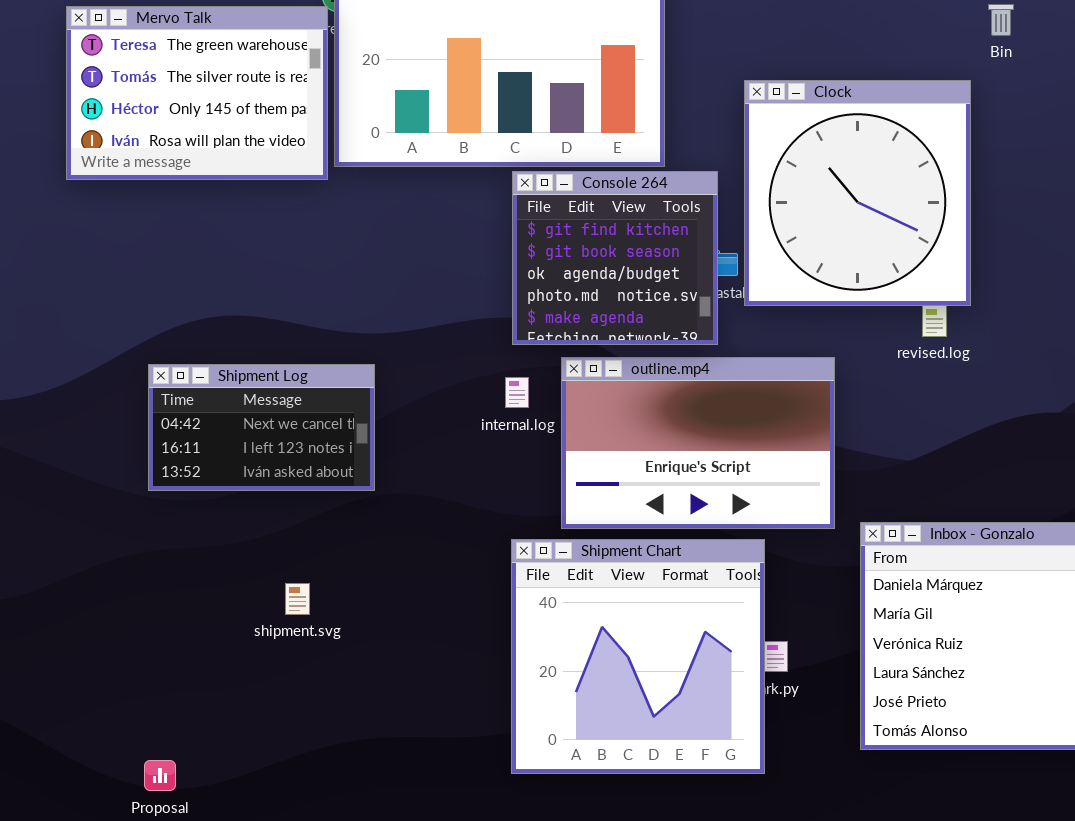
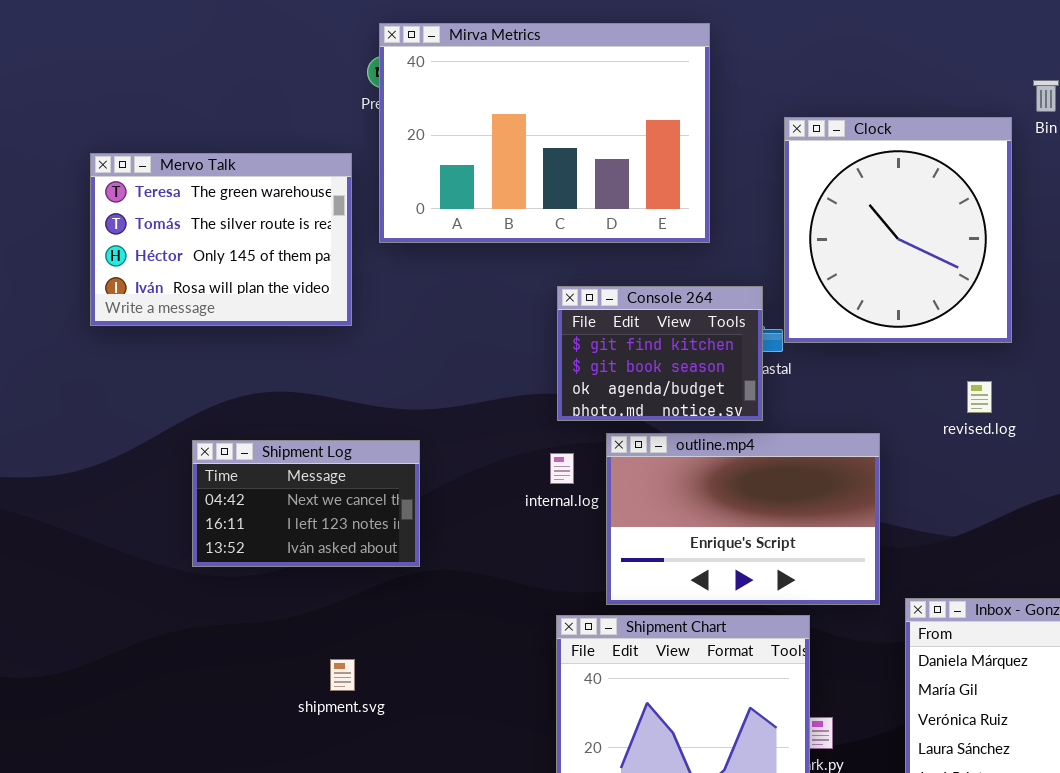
Mervo Talk: [66,6,328,180] -> [90,153,352,326], moved
Clock: [744,80,971,306] -> [784,117,1012,343], moved
Console 264: [512,171,718,345] -> [557,286,763,421], resized

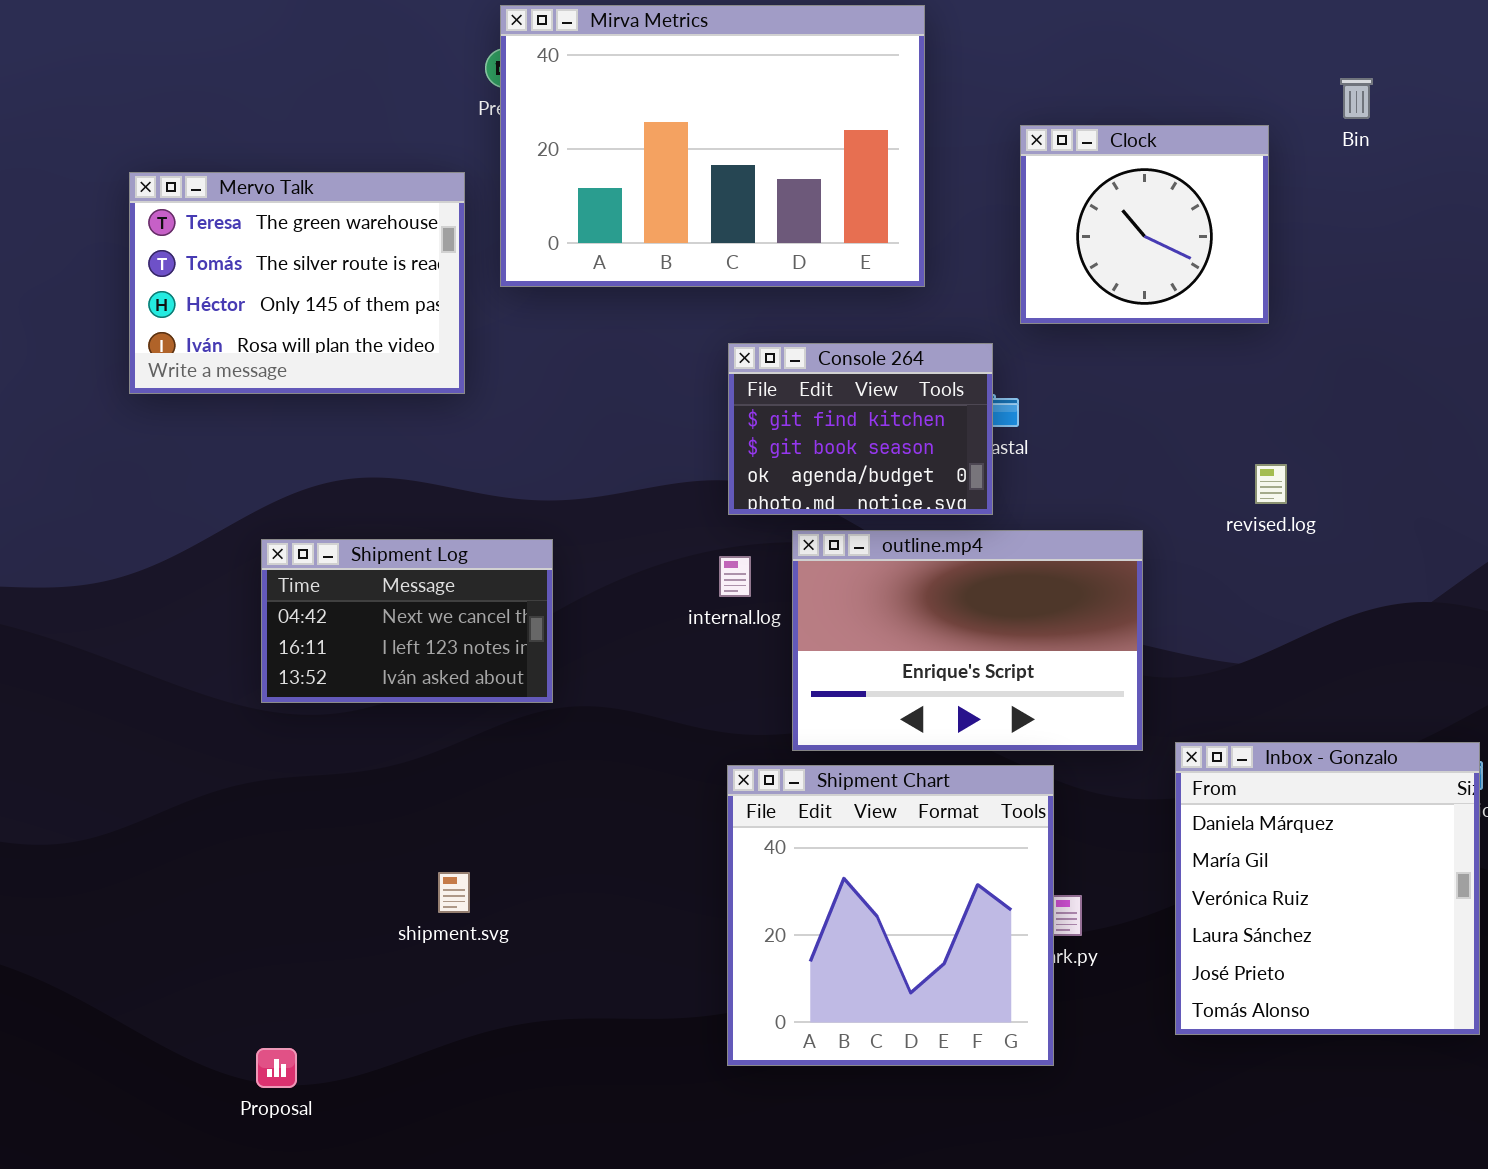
Clock: [784,117,1012,343] -> [1020,125,1269,324], resized
shipment.svg: [330,659,355,691] -> [438,872,470,913], moved

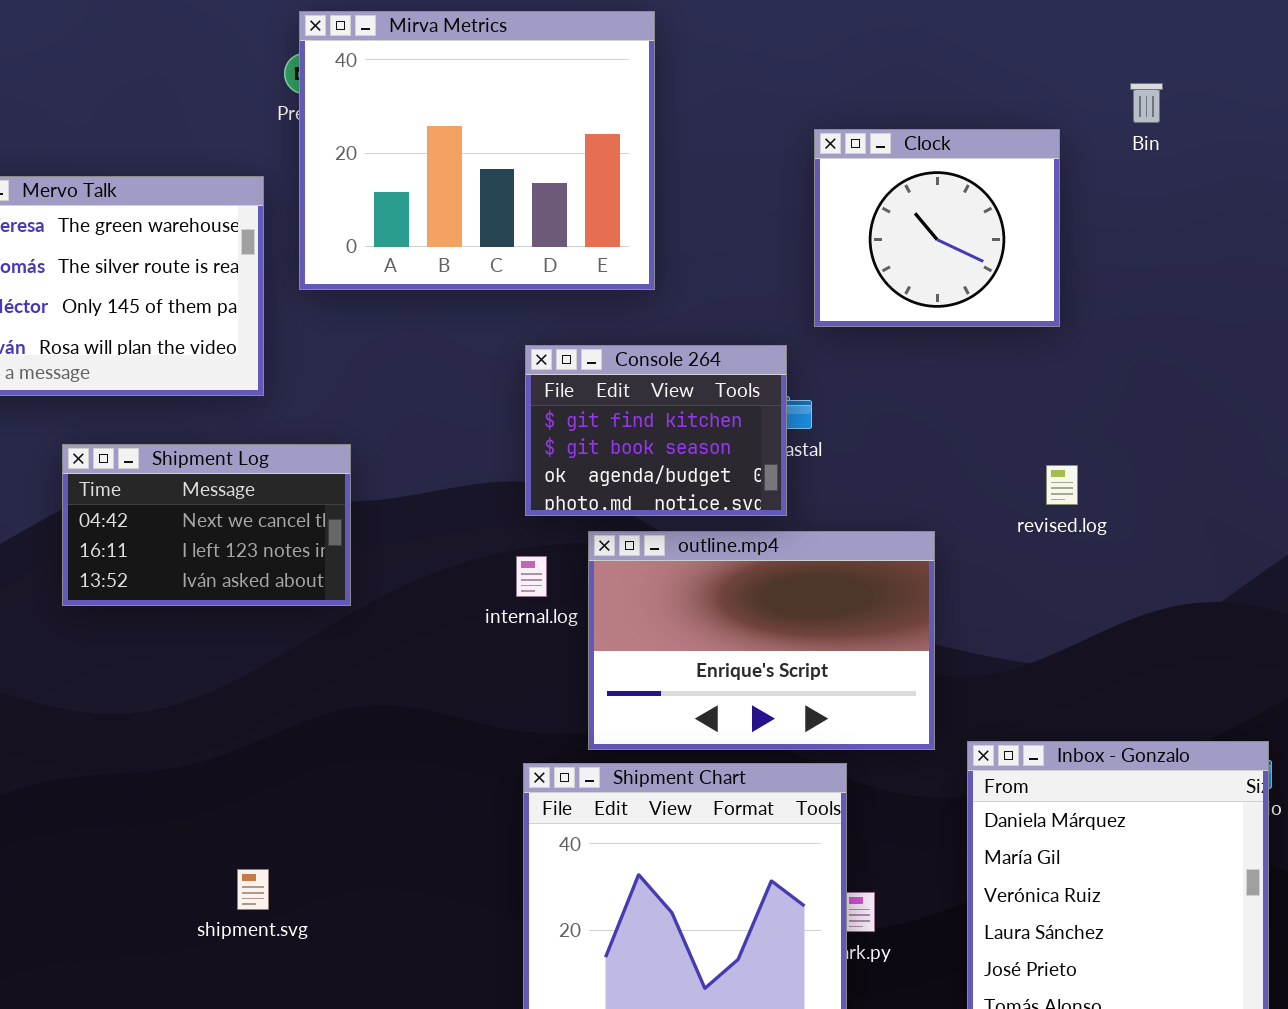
Mirva Metrics: [500,5,925,287] -> [299,11,655,290], resized
Shipment Log: [261,539,553,703] -> [62,444,351,606], moved

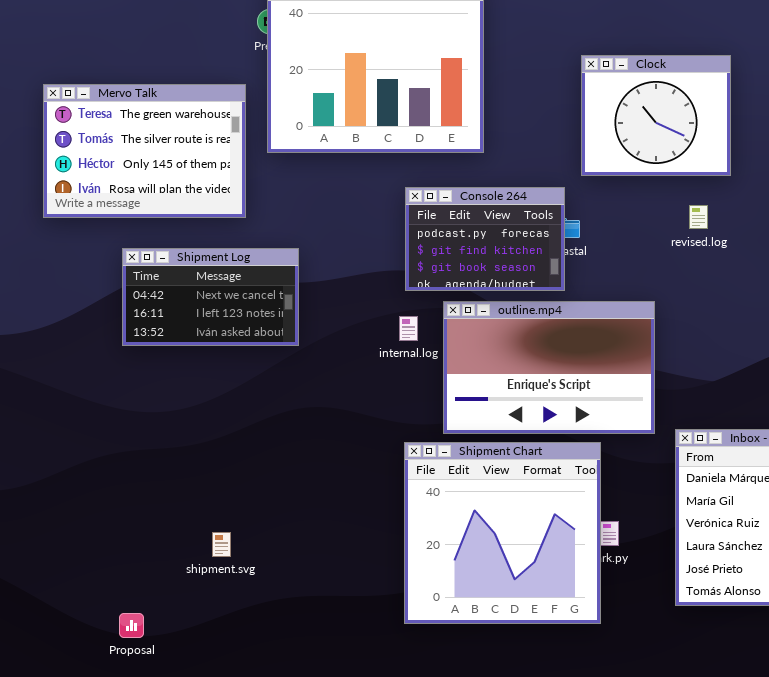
Console 264: [525,345,787,516] -> [405,187,565,291], scrolled up 1 row
revised.log: [1046,465,1078,505] -> [689,205,708,229], moved
shipment.svg: [237,869,269,910] -> [212,532,231,557], moved

